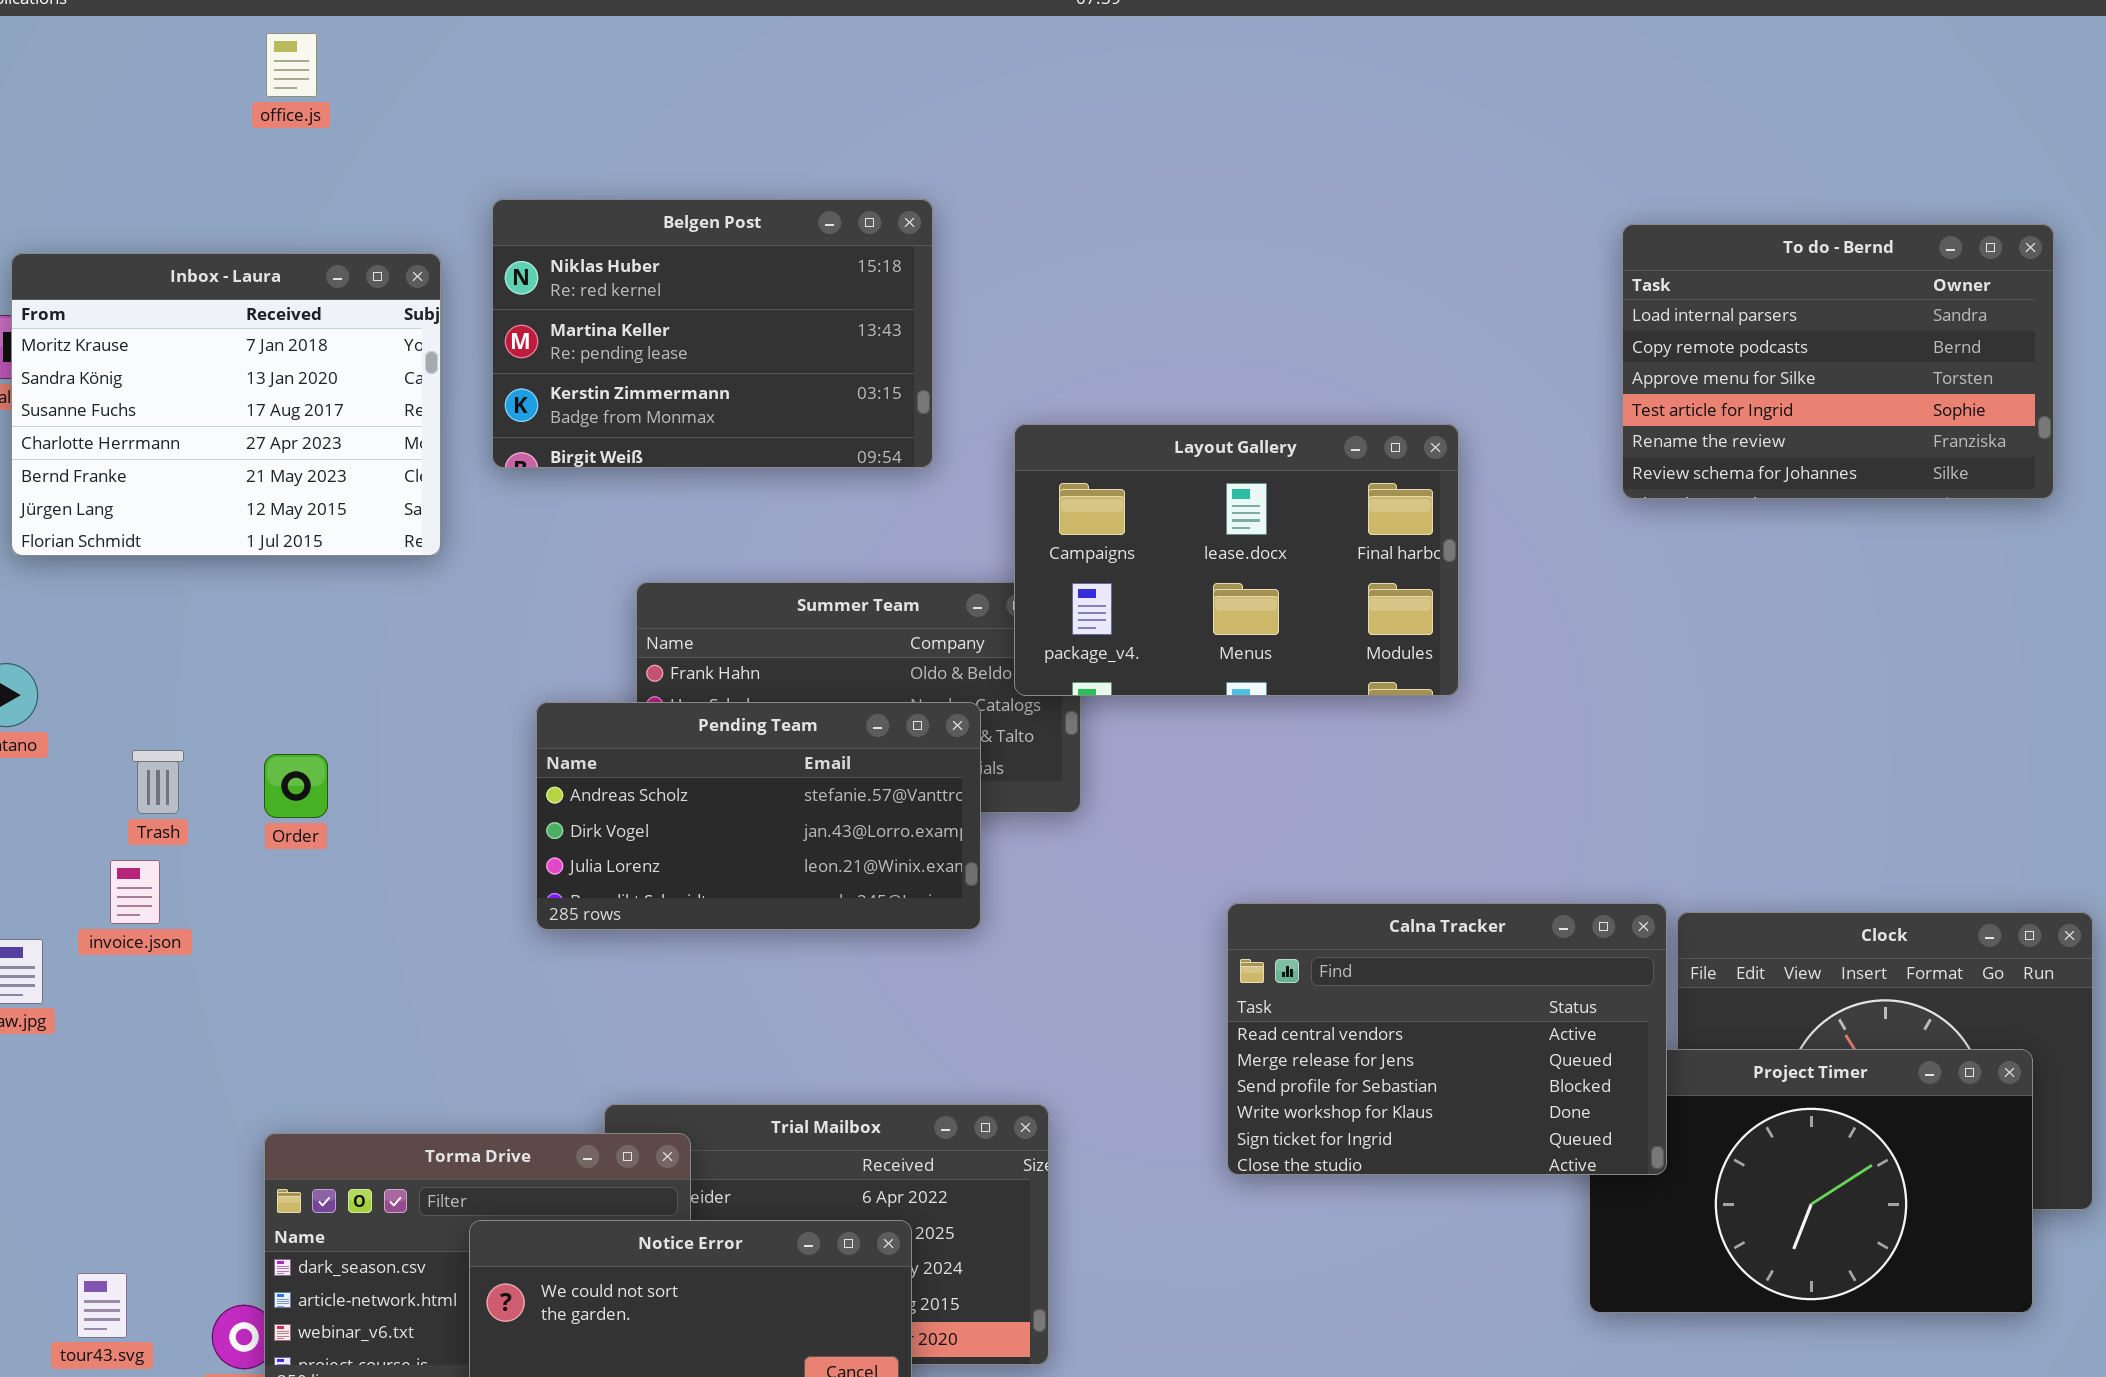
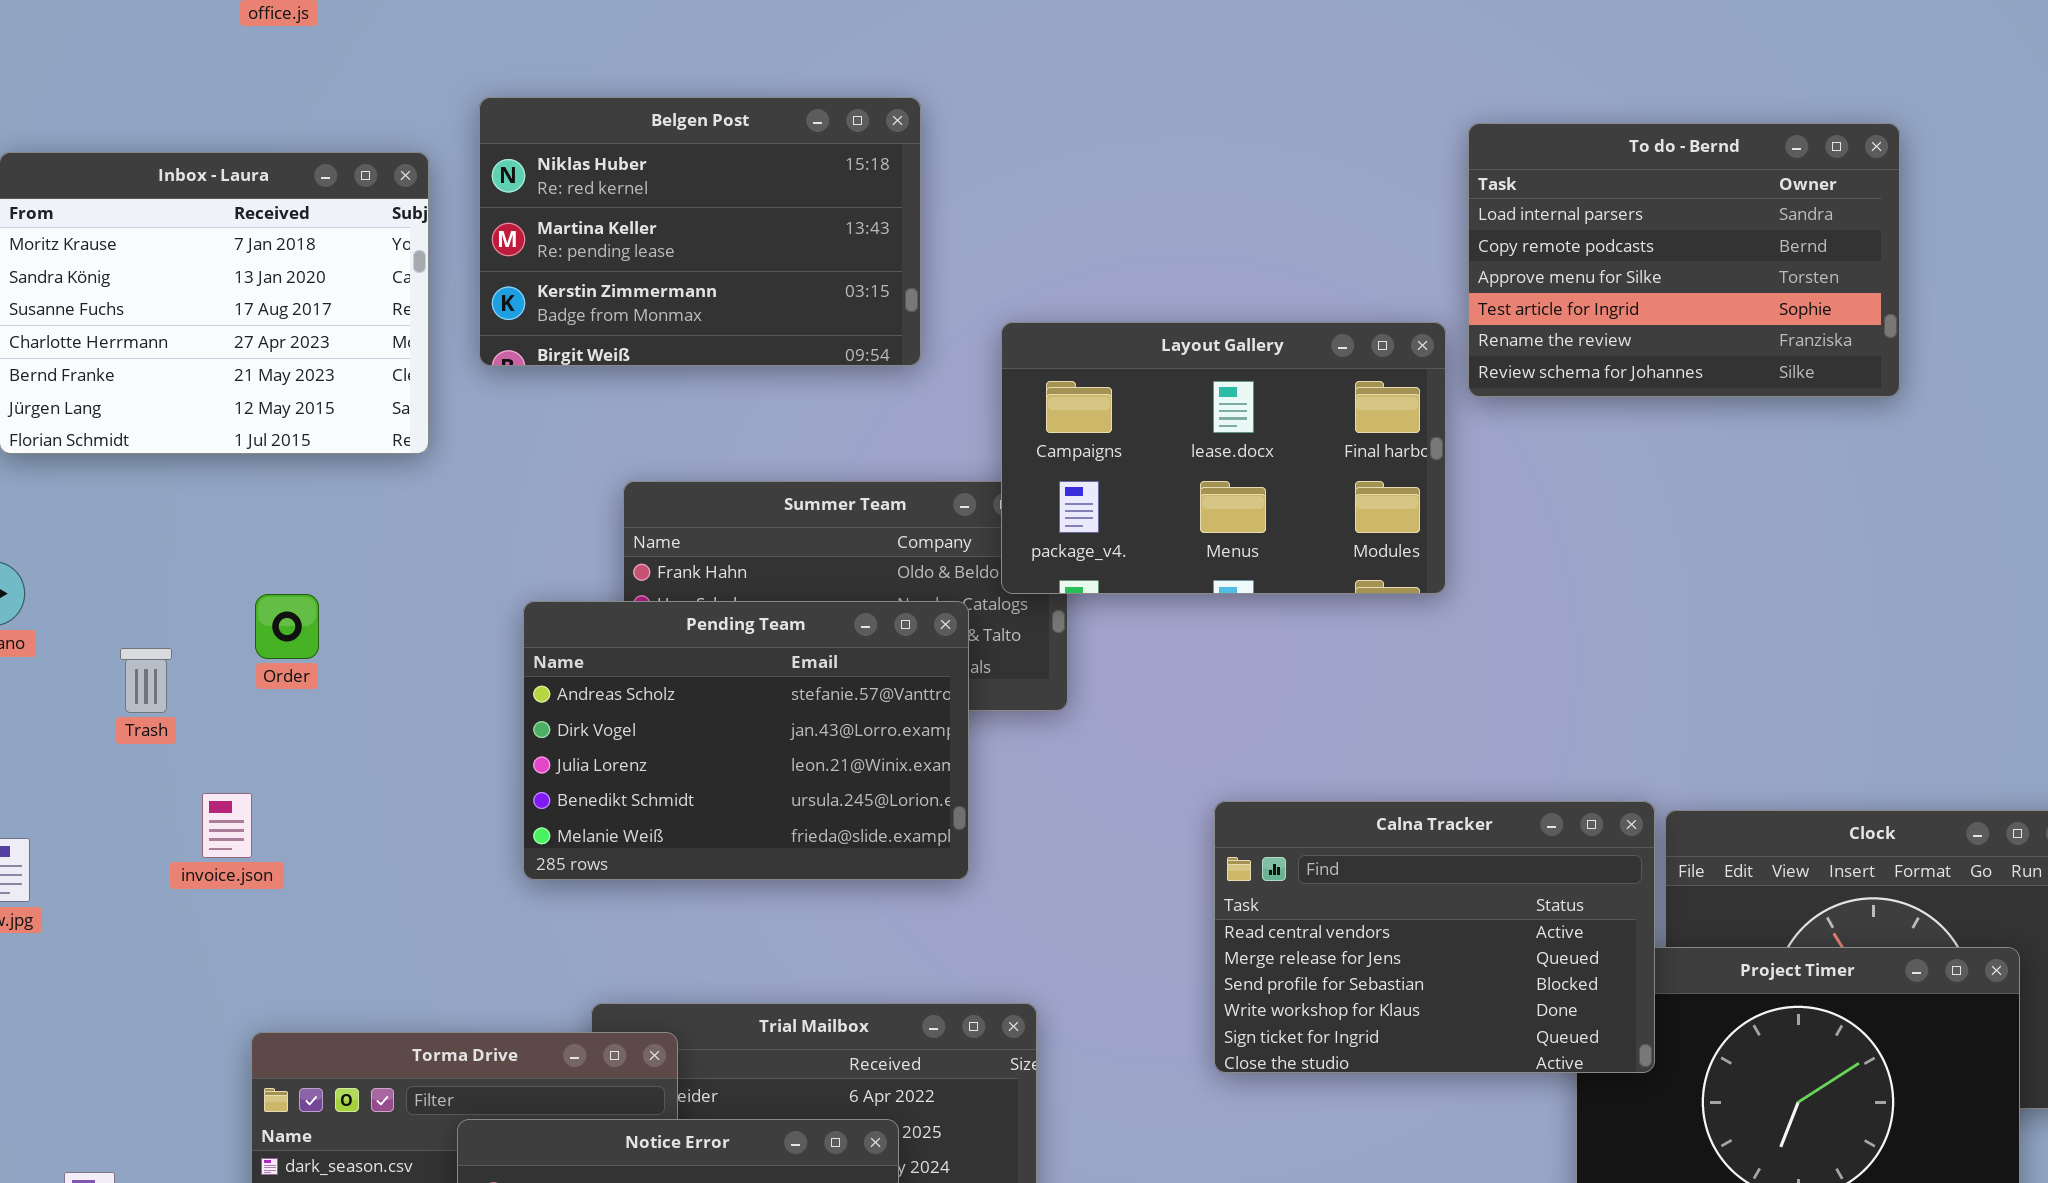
To do - Bernd: [1622,224,2054,499] -> [1468,123,1900,397], moved
Pending Team: [536,702,981,930] -> [523,601,969,880], resized
Order: [264,754,328,818] -> [255,594,319,659], moved
invoice.json: [110,860,160,924] -> [202,793,252,858], moved

